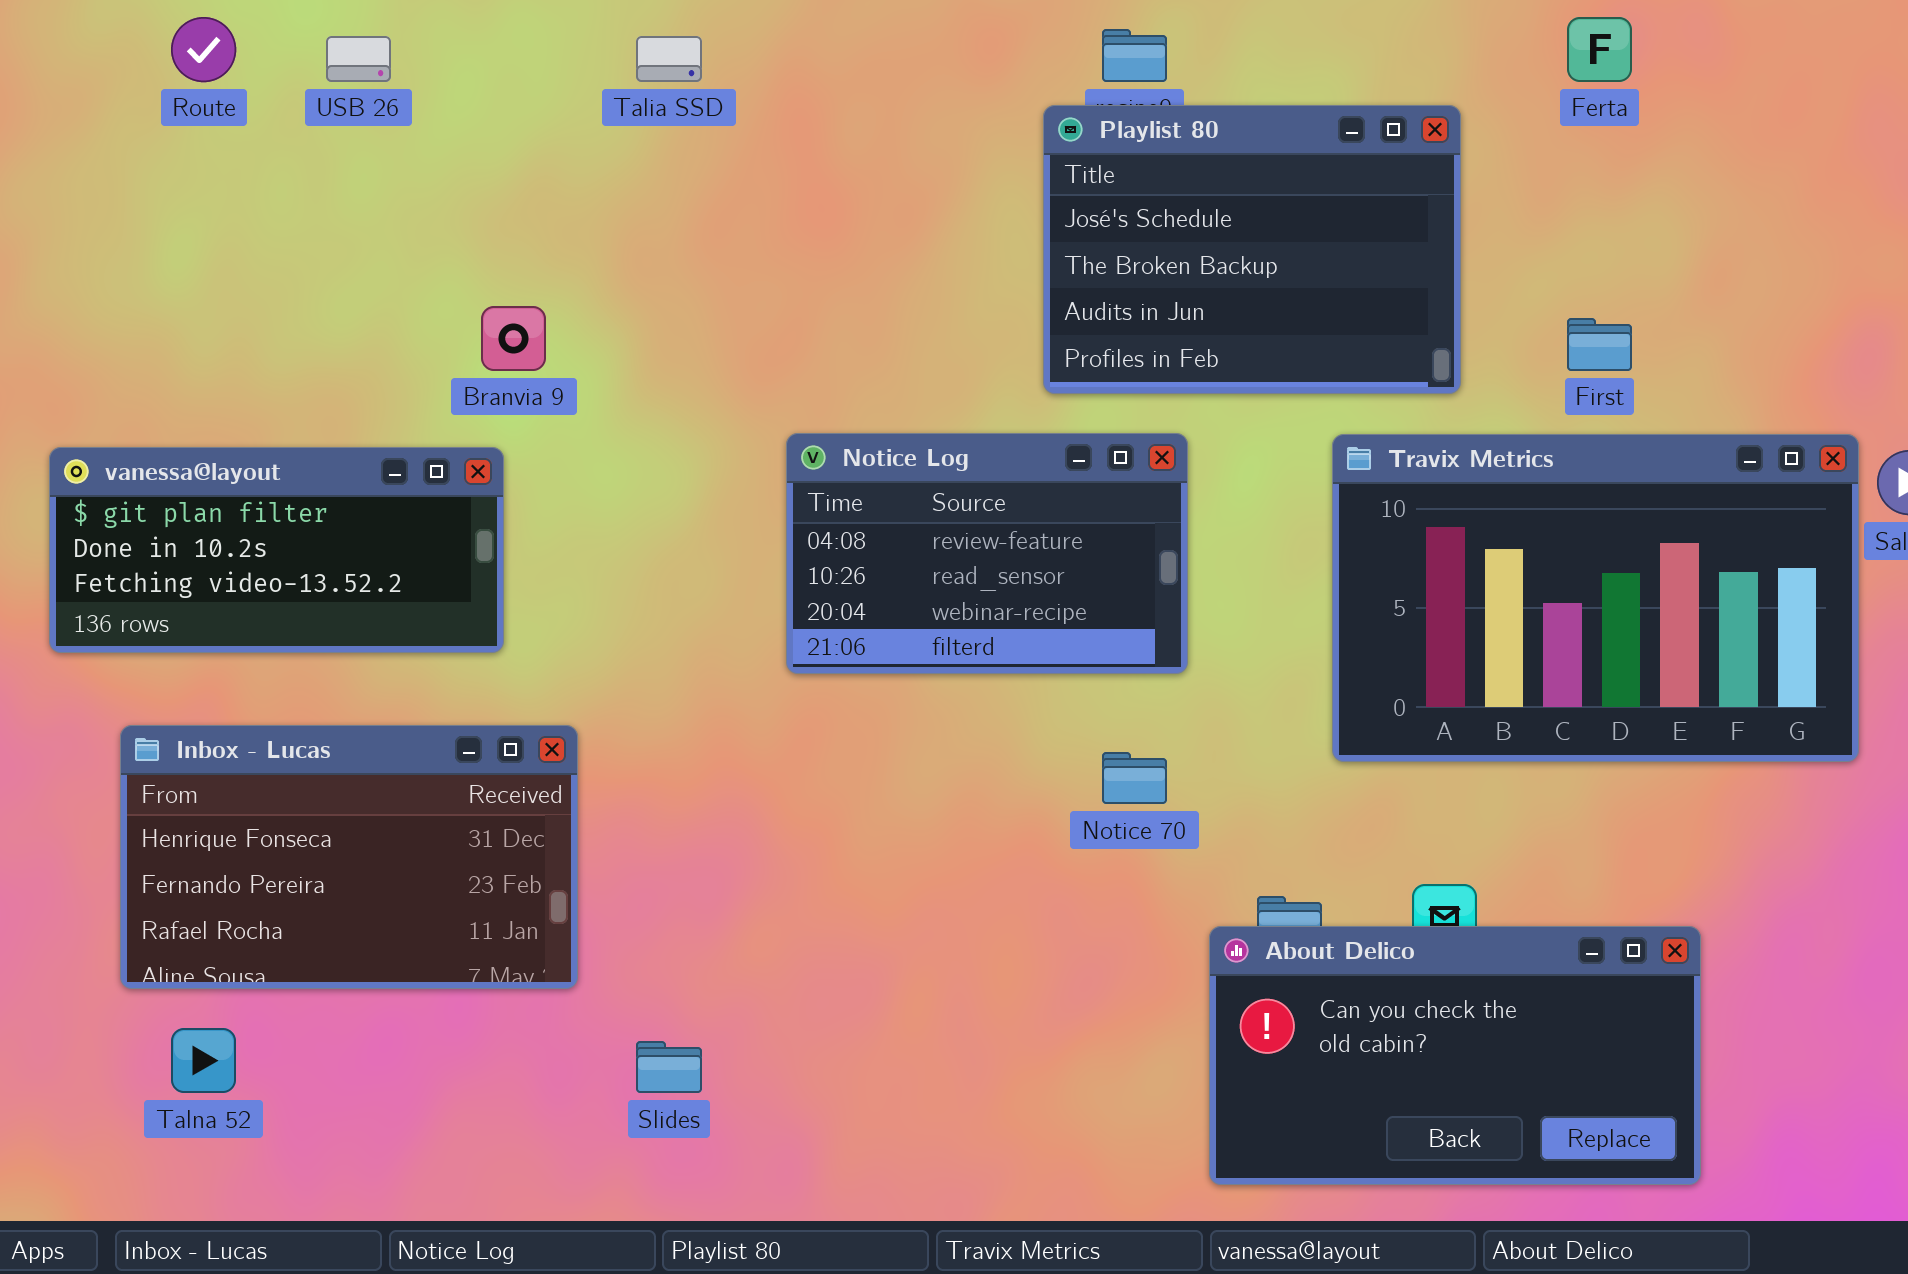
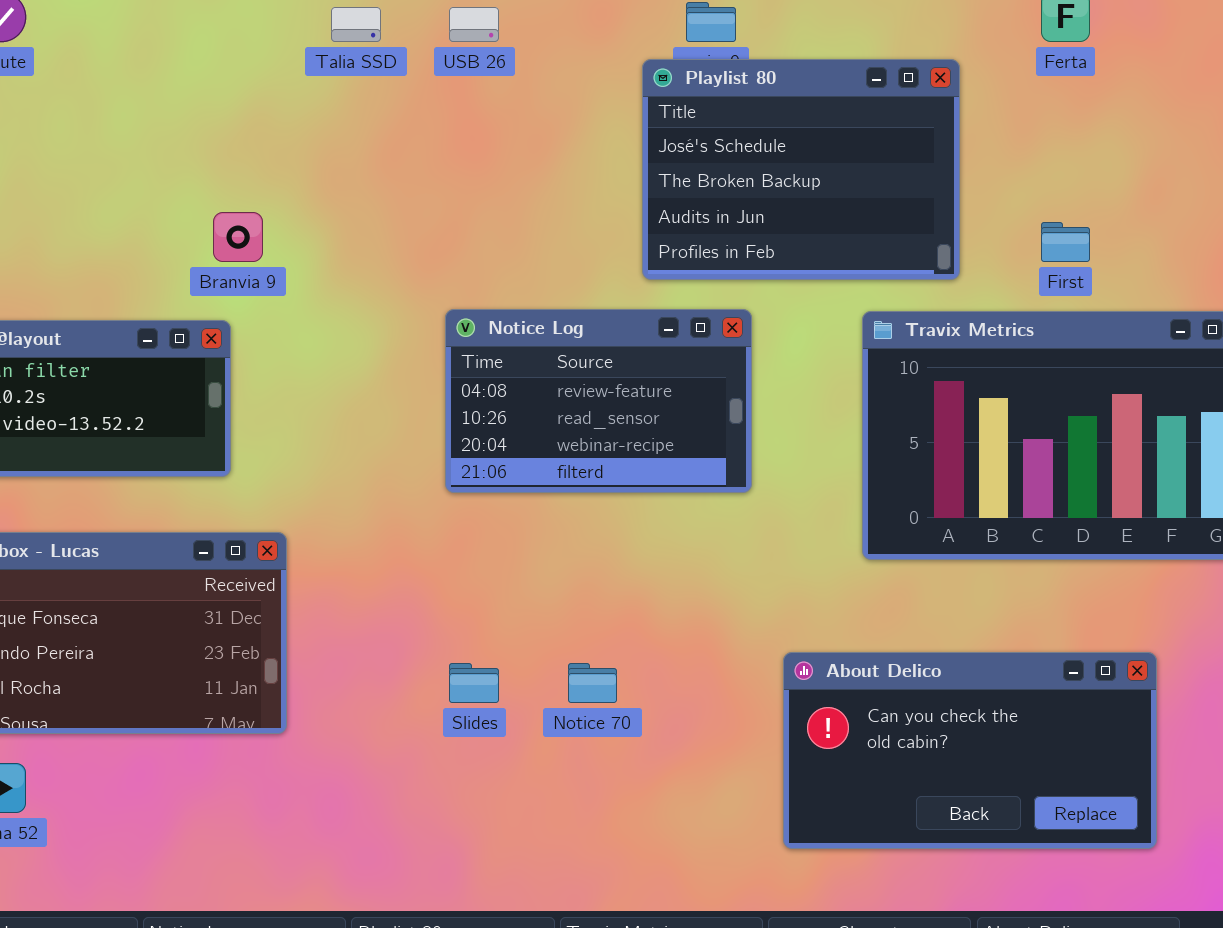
USB 26: [326,36,391,82] -> [449,7,499,42], moved
Notice 70: [1102,752,1167,804] -> [568,663,617,703], moved
About Delico: [1209,926,1701,1185] -> [783,652,1157,849], moved
Slides: [636,1041,702,1093] -> [449,663,499,703], moved

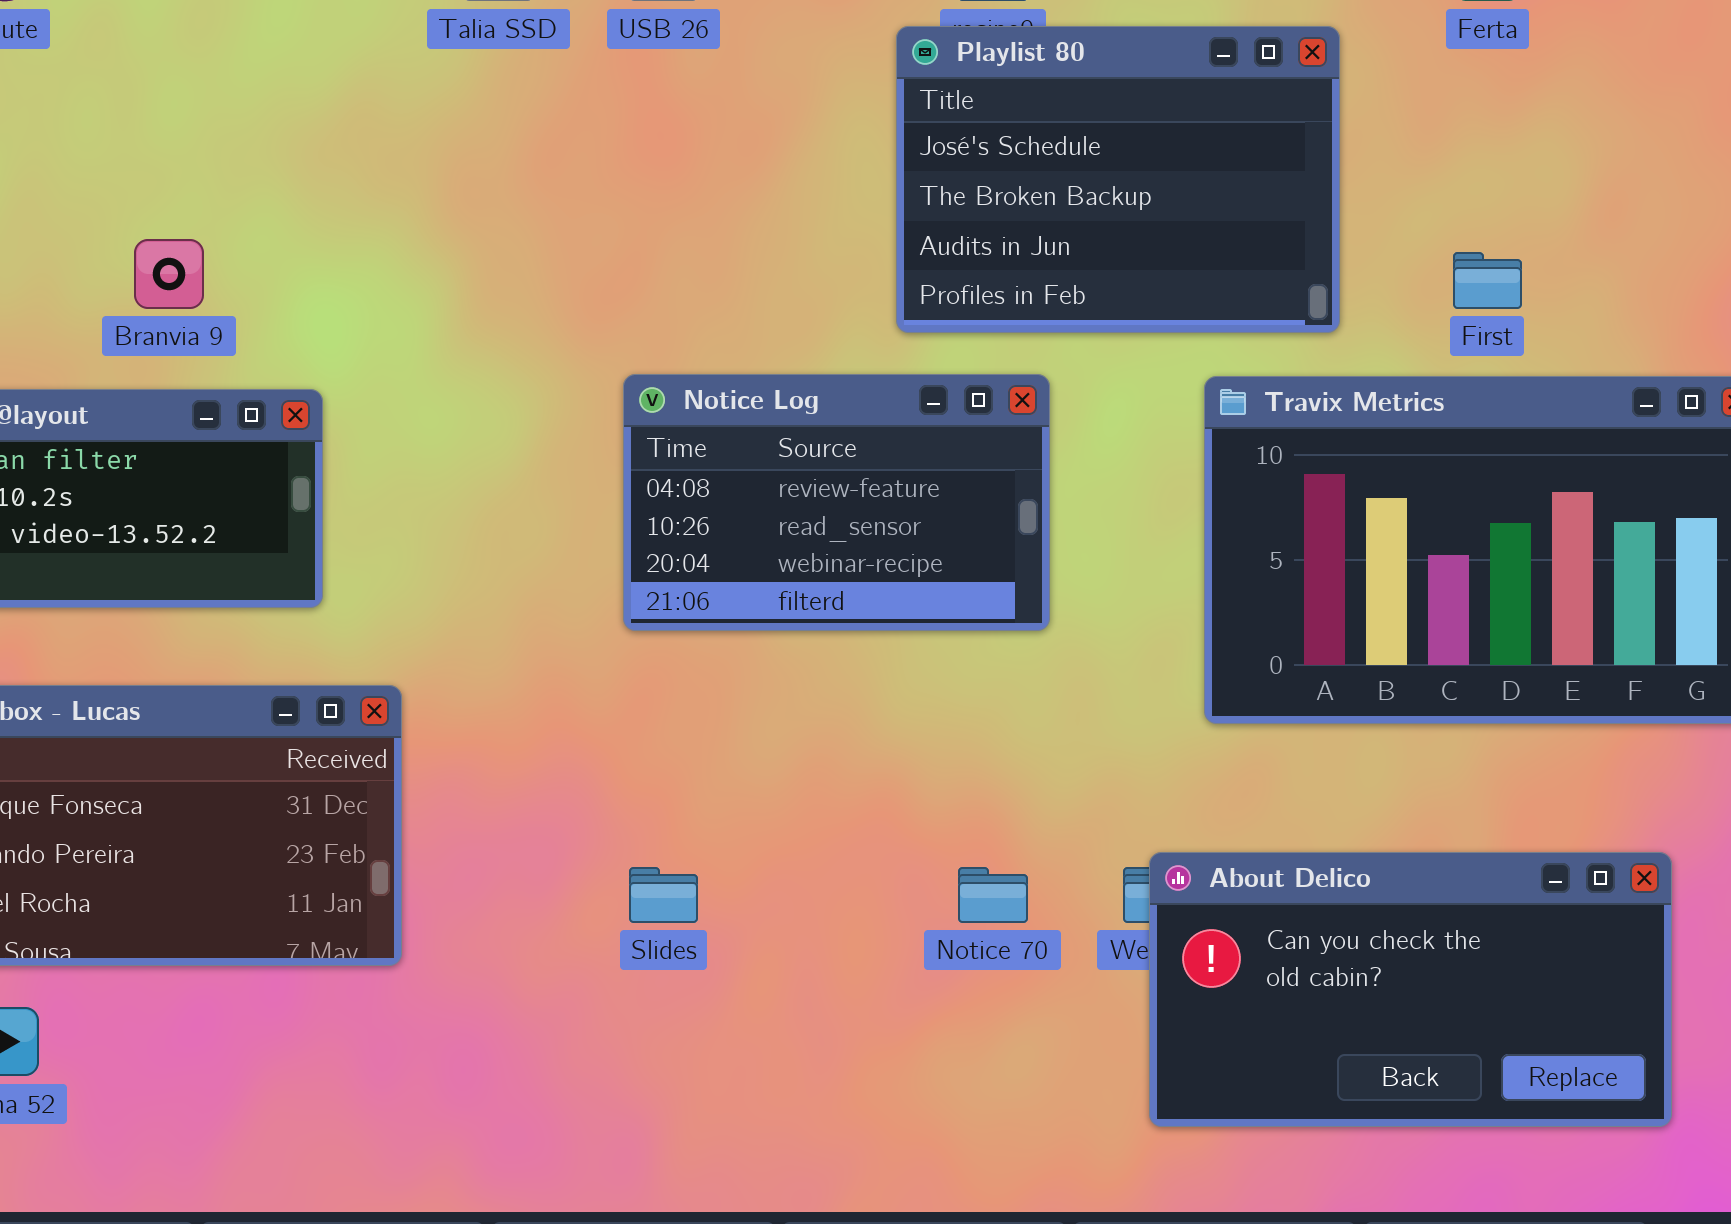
Branvia 9: [213,212,263,262] -> [134,239,204,309], moved
About Delico: [783,652,1157,849] -> [1149,852,1672,1127], moved
Notice 70: [568,663,617,703] -> [958,867,1028,923], moved

